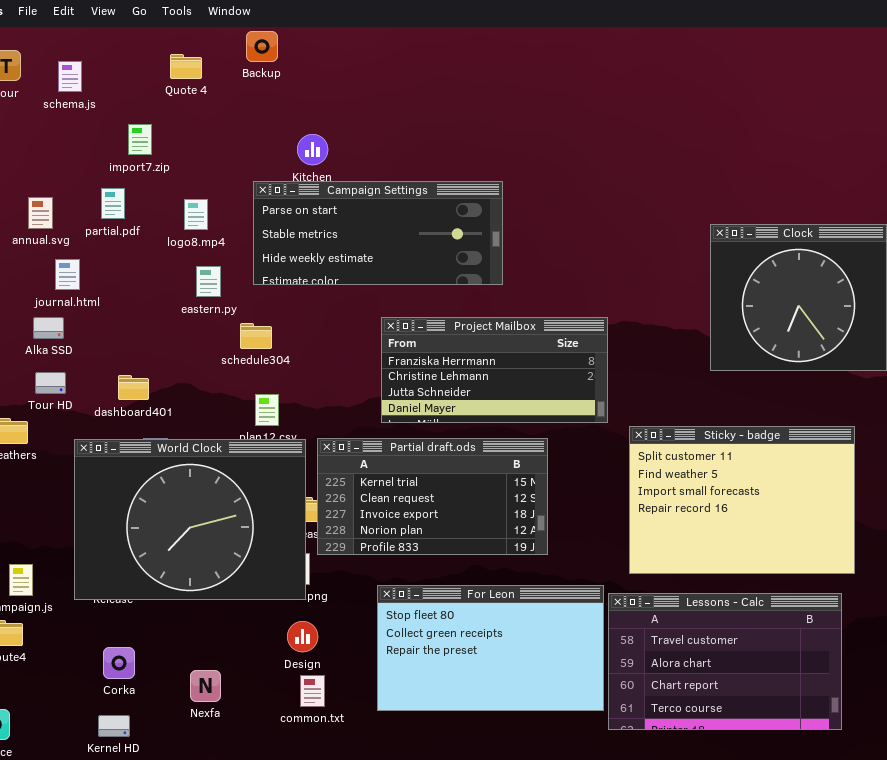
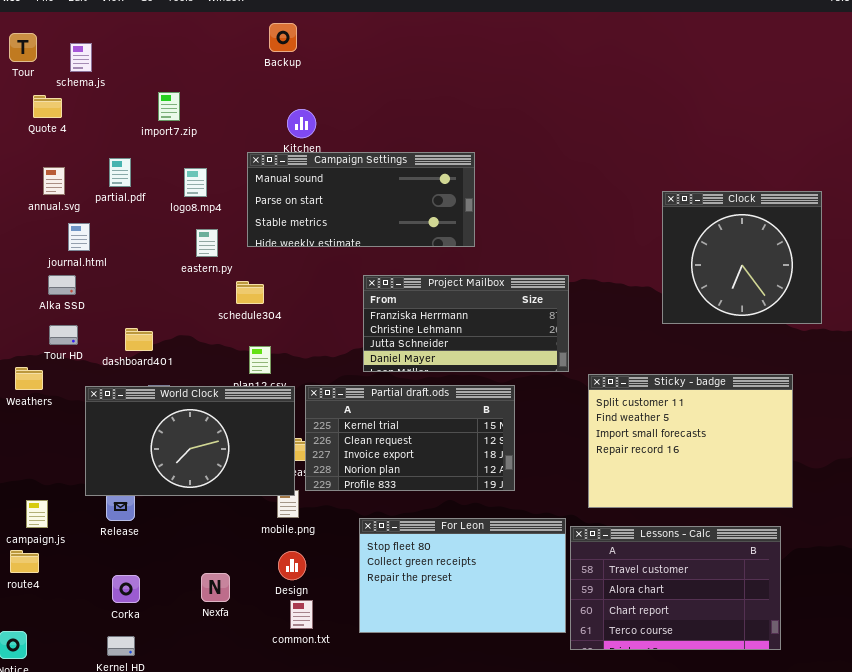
Backup: [246,31,278,62] -> [269,23,297,52], moved
Quote 4: [170,54,202,79] -> [33,95,62,118], moved
import7.zip: [128,124,152,155] -> [158,92,180,121], moved
Campaign Settings: [253,181,503,285] -> [247,152,475,247], scrolled up 1 row
World Clock: [74,439,306,600] -> [85,386,295,496], resized
Nexfa: [190,670,221,702] -> [201,573,230,602], moved

